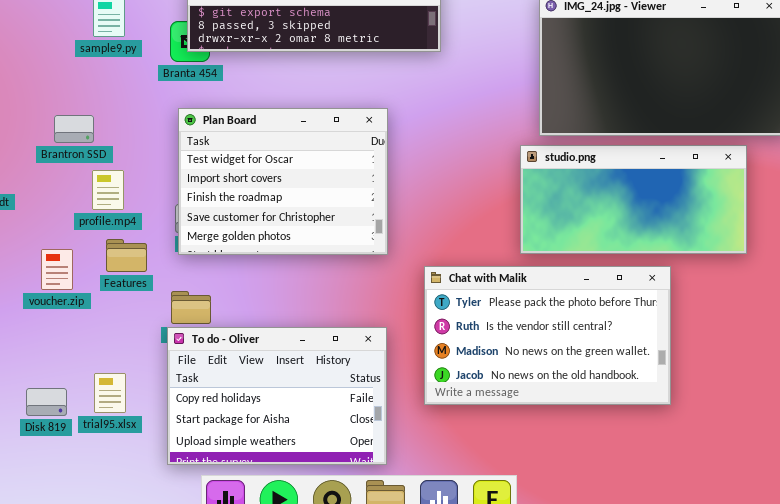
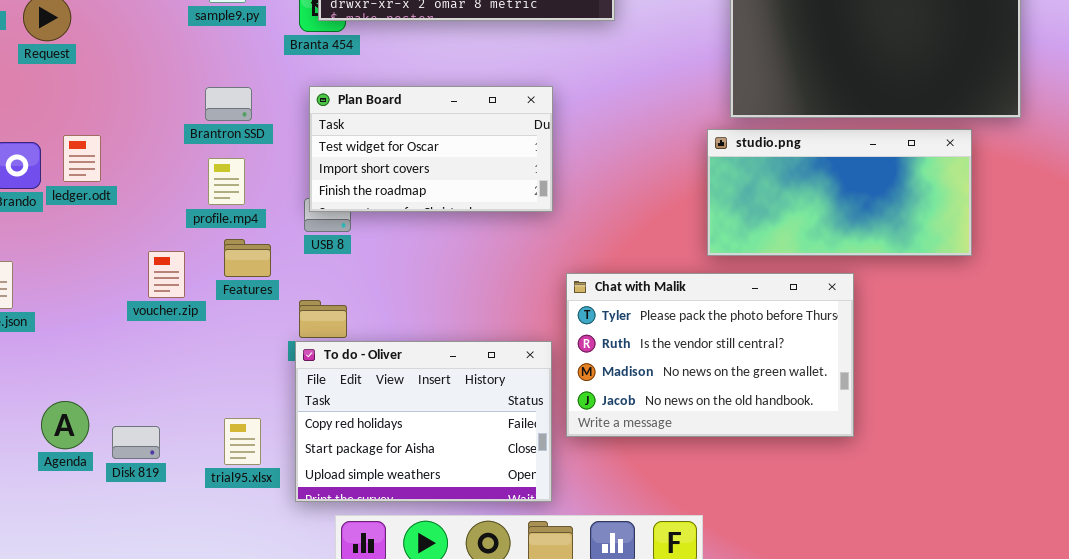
Plan Board: [178,108,388,255] -> [309,86,553,212], resized
Brantron SSD: [54,115,94,143] -> [205,87,252,121], moved
Chat with Malik: [424,266,671,405] -> [566,273,854,437], moved
trial95.xlsx: [94,373,126,413] -> [224,418,261,465], moved
Disk 819: [26,388,67,416] -> [112,426,160,459], moved

